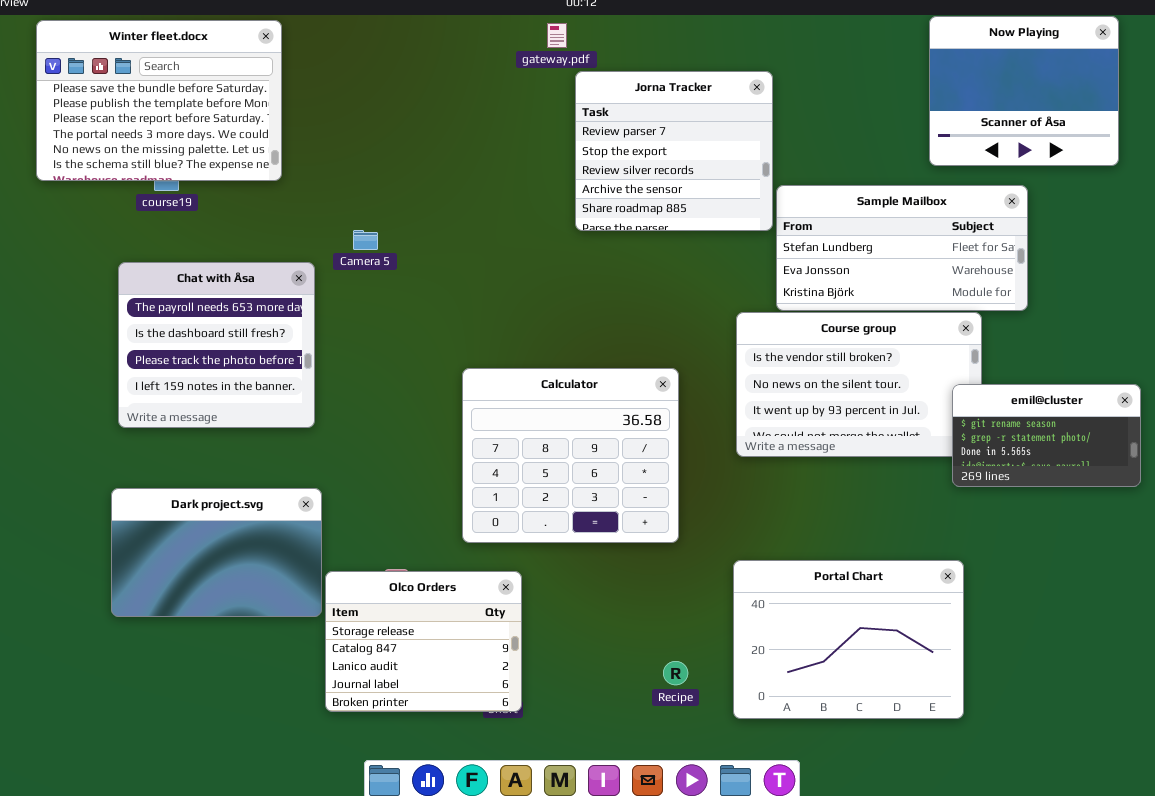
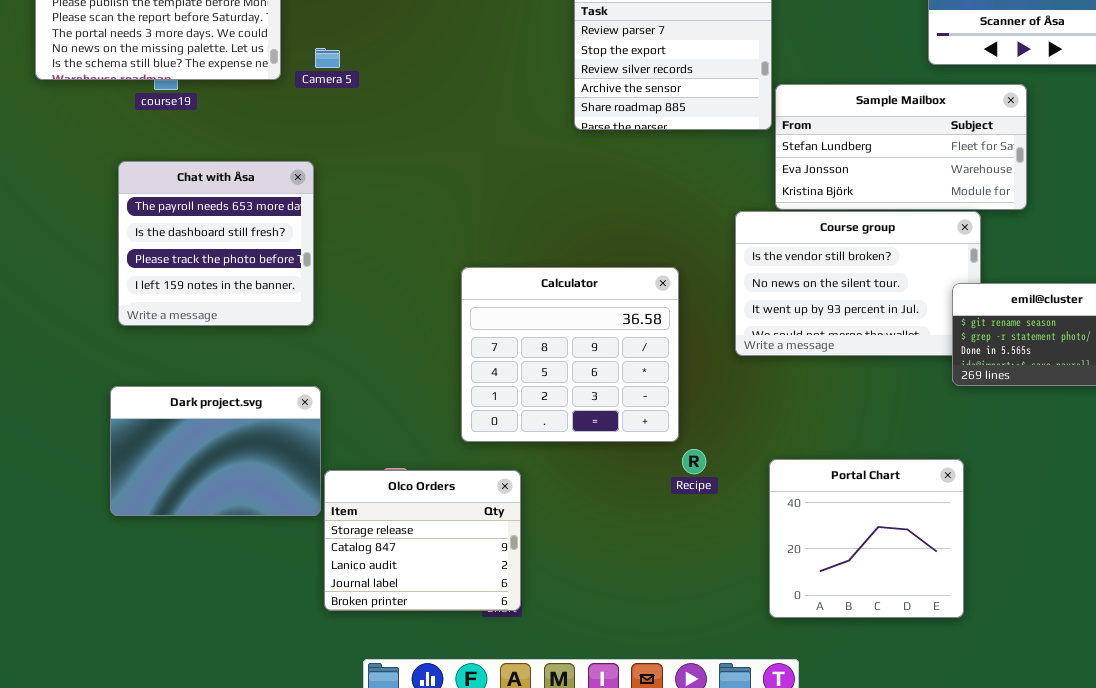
Camera 5: [353,230,378,250] -> [315,48,340,68], moved
Portal Chart: [733,560,964,719] -> [769,459,964,618], resized
Recipe: [663,661,688,685] -> [682,449,706,474], moved

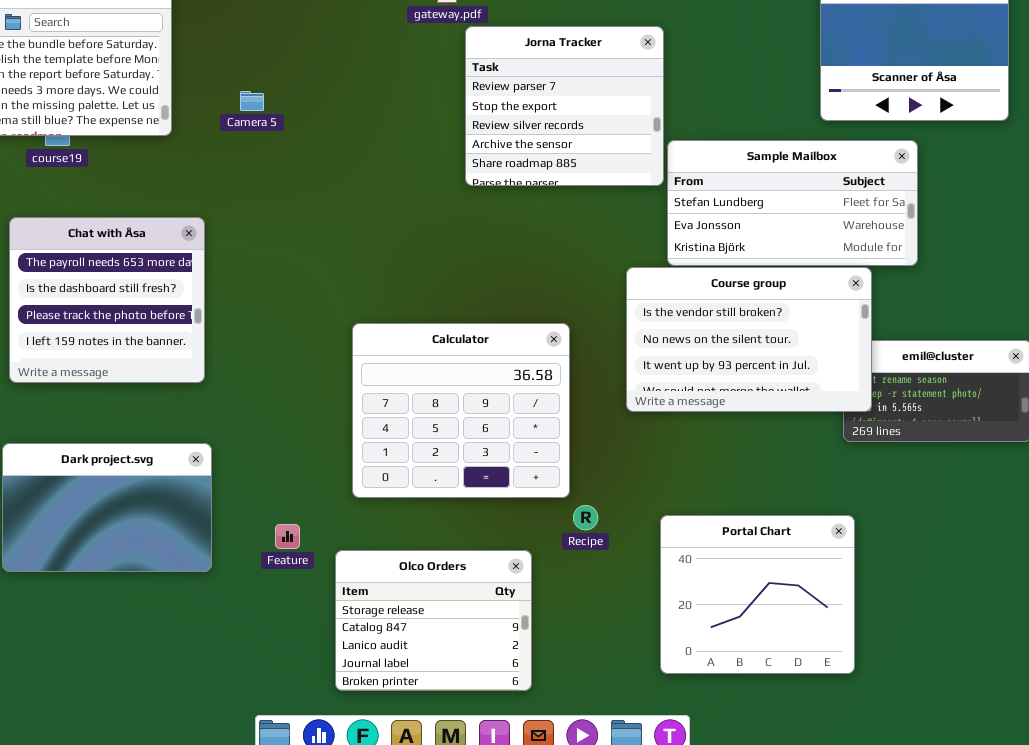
Camera 5: [315,48,340,68] -> [240,91,264,111], moved
Course group: [735,211,981,356] -> [626,267,872,412], raised
Olco Orders: [324,470,521,611] -> [335,550,532,691], moved

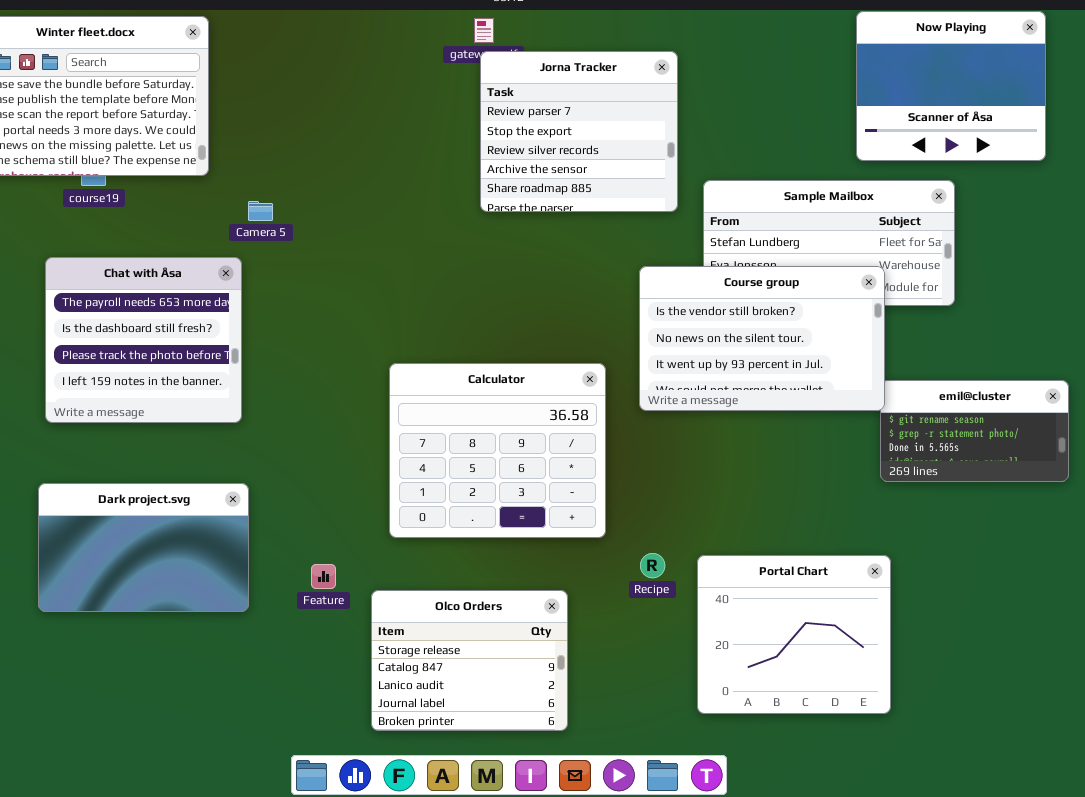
Jorna Tracker: [465,26,664,186] -> [480,51,678,212], moved
Camera 5: [240,91,264,111] -> [248,201,273,221], moved
Course group: [626,267,872,412] -> [639,266,885,411], moved
Recipe: [573,505,598,530] -> [640,553,665,578], moved

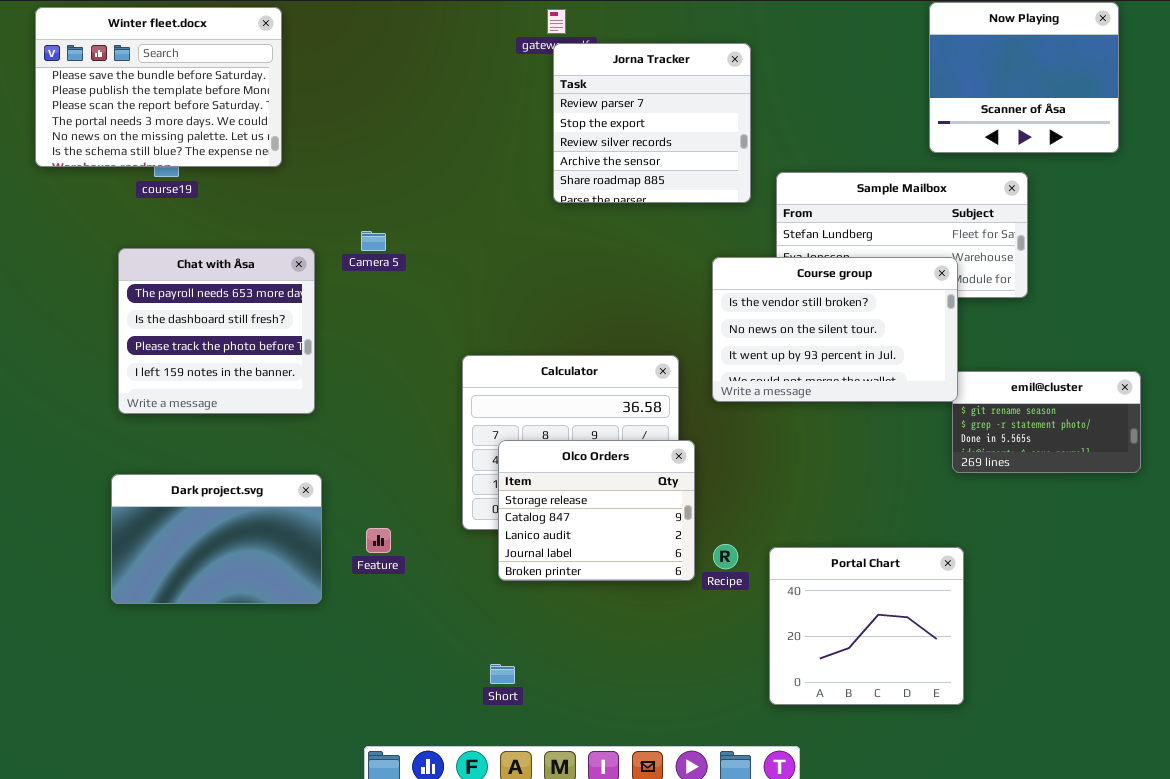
Camera 5: [248,201,273,221] -> [361,231,386,251], moved
Feature: [311,564,336,589] -> [366,528,391,553], moved
Olco Orders: [371,590,568,731] -> [498,440,695,581], moved

